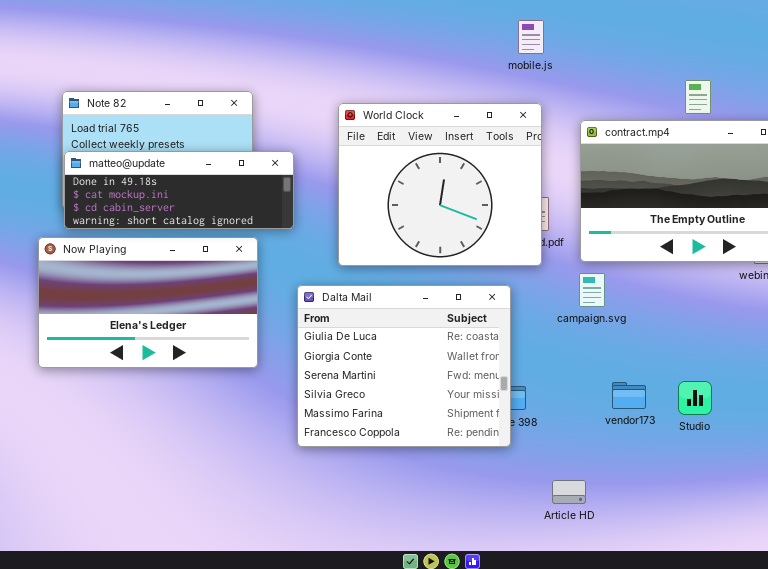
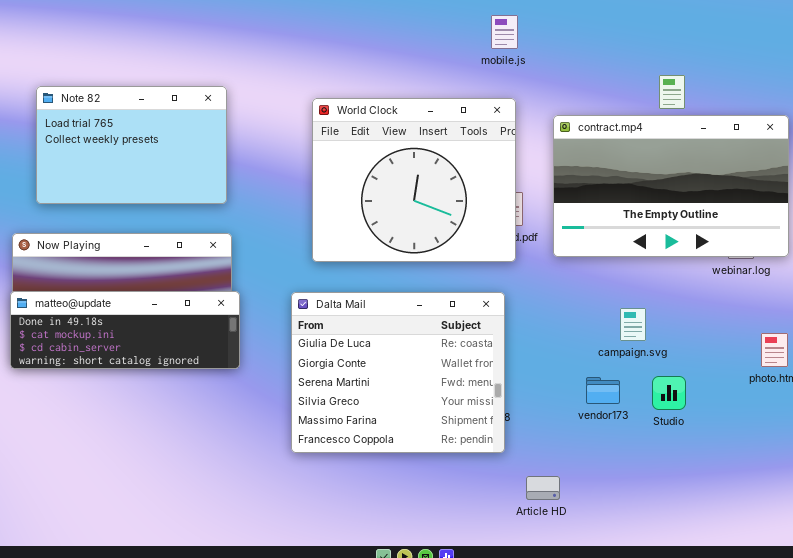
matteo@update: [64,151,294,229] -> [10,291,240,369], moved
campaign.svg: [579,273,605,307] -> [620,308,646,341], moved
Dalta Mail: [297,285,511,447] -> [291,292,505,453], moved

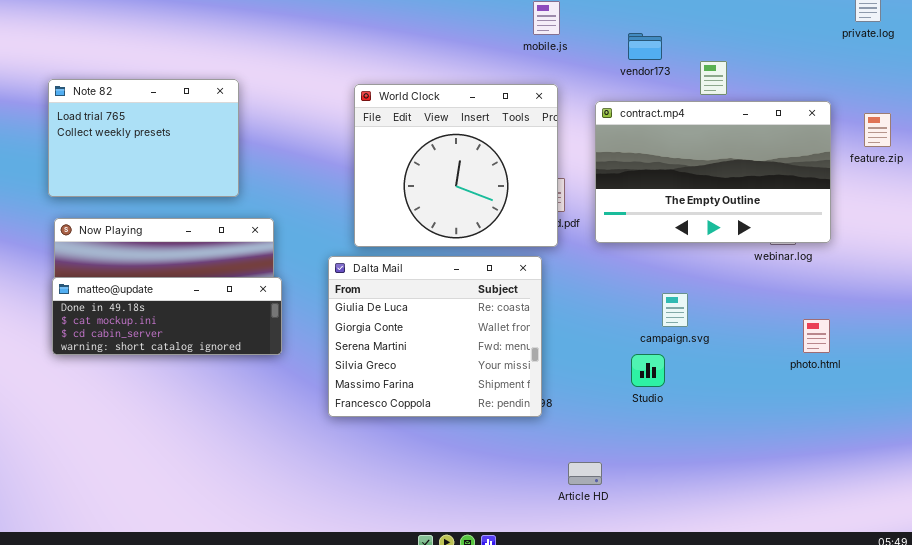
Note 82: [36,86,227,204] -> [48,79,239,197], moved
Dalta Mail: [291,292,505,453] -> [328,256,542,417], moved
Studio: [652,376,686,410] -> [631,354,665,387], moved
vendor173: [586,377,620,404] -> [628,33,662,60], moved

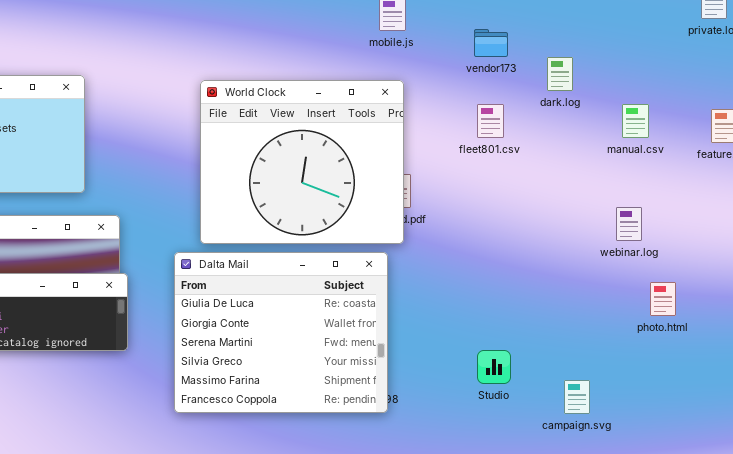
contract.mp4: [595,101,831,243] -> none, closed
campaign.svg: [662,293,688,327] -> [564,380,590,414], moved
photo.html: [803,319,830,353] -> [650,282,676,316], moved

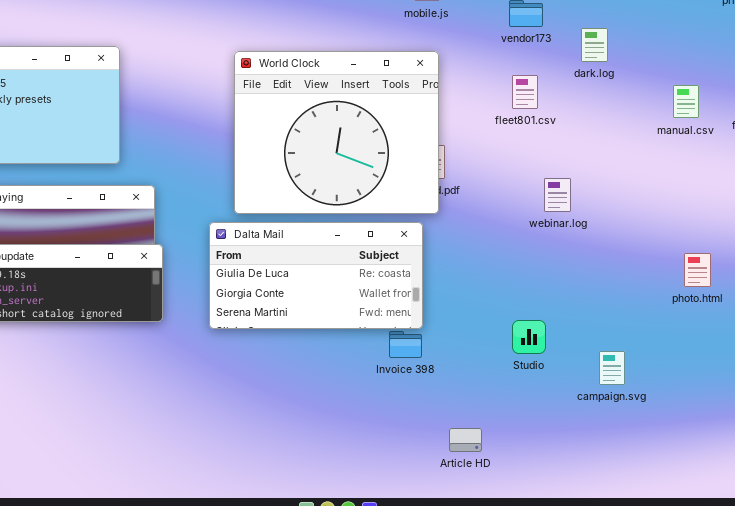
manual.csv: [622,104,649,138] -> [673,85,699,118], moved
webinar.log: [616,207,642,241] -> [544,178,571,212], moved
Dalta Mail: [174,252,388,413] -> [209,222,423,329], resized

